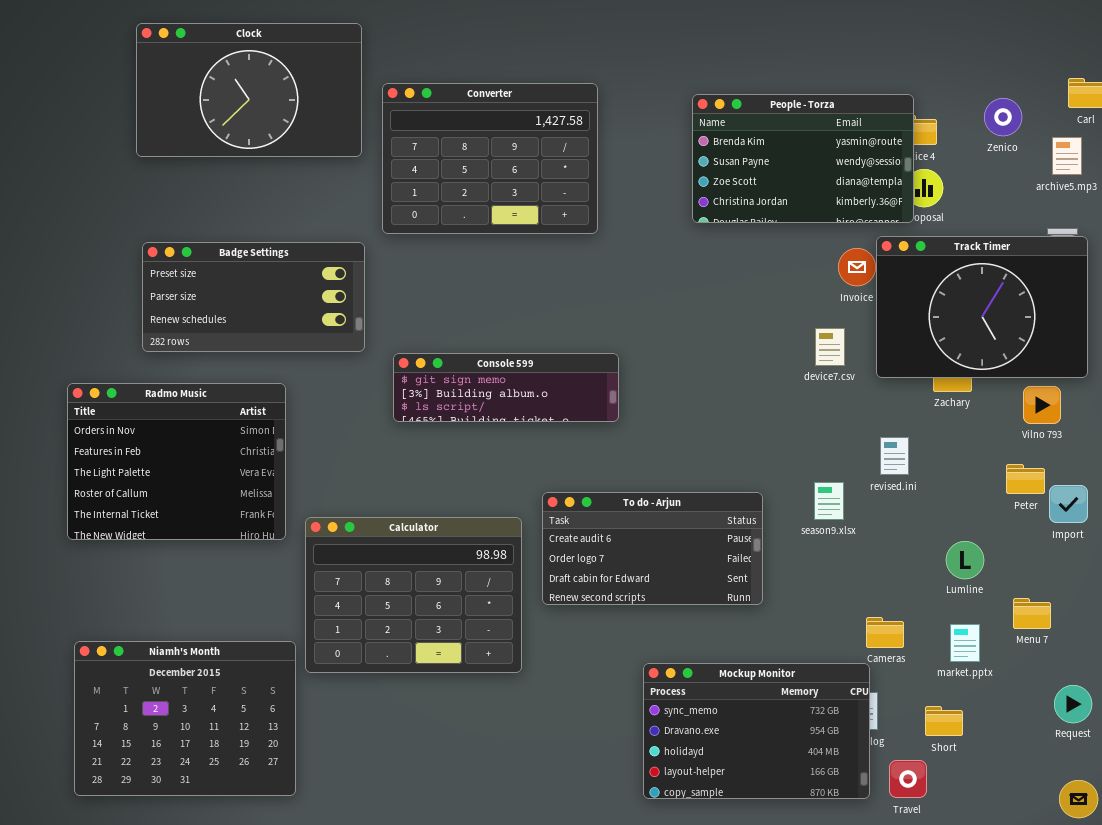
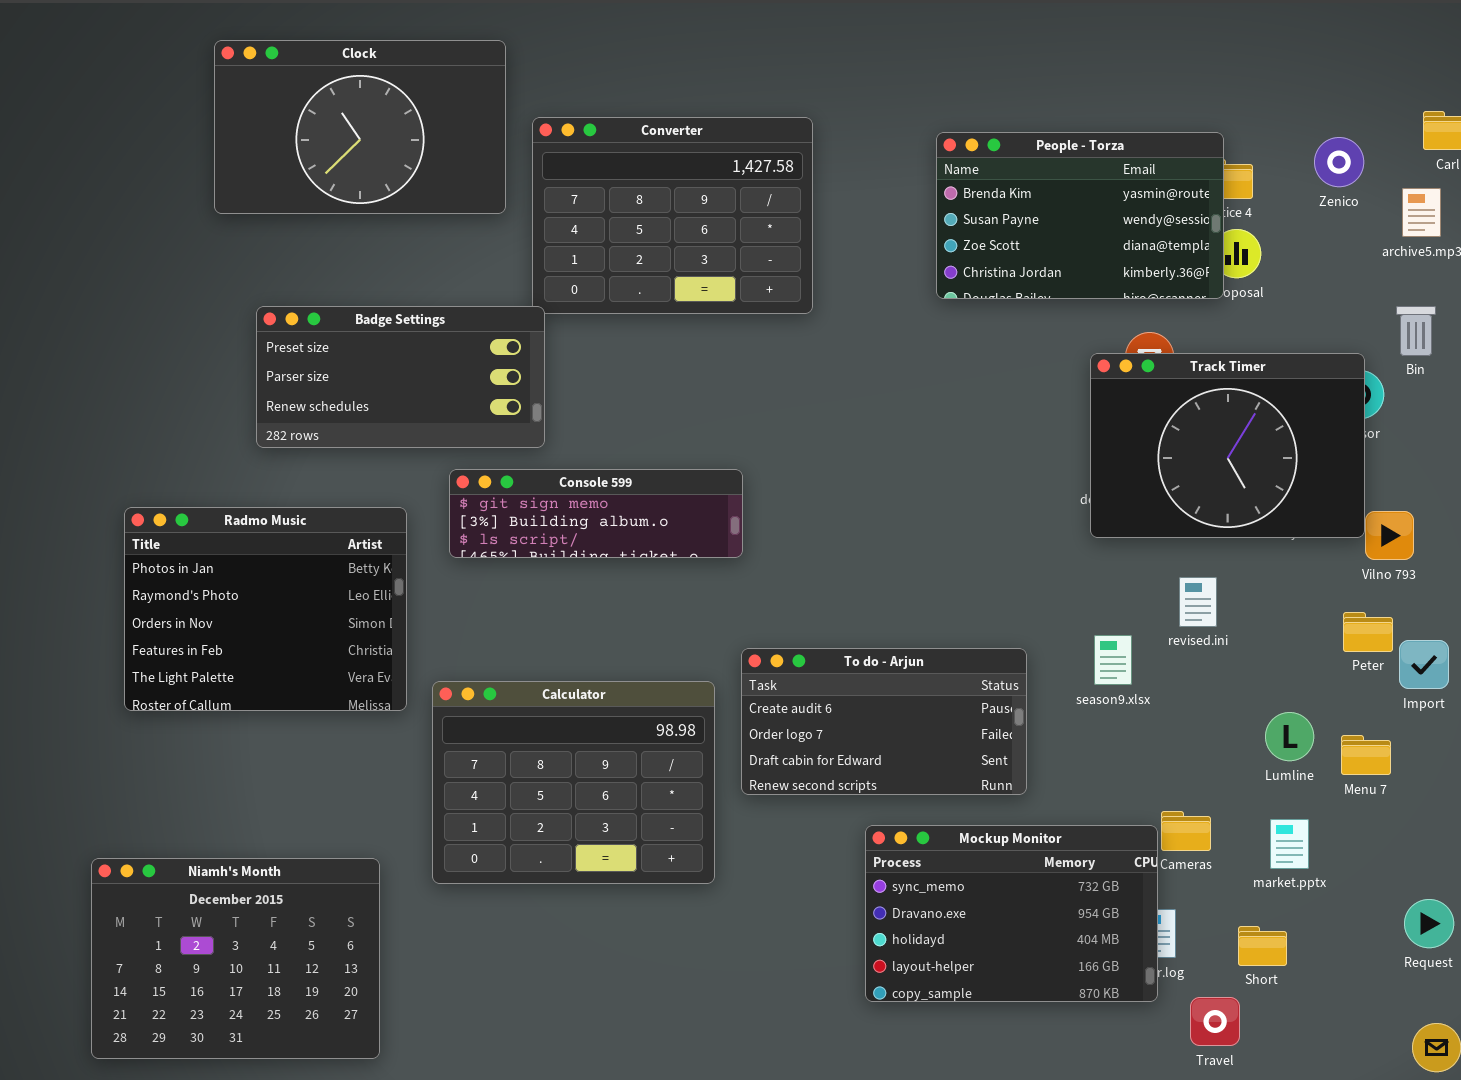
Track Timer: [876,236,1088,378] -> [1090,353,1365,538], moved
Badge Settings: [142,242,365,352] -> [256,306,545,448], moved
Console 599: [393,353,619,422] -> [449,469,743,558], moved
Radmo Music: [67,383,286,540] -> [124,507,407,711], scrolled up 2 rows
Menu 7: [1013,598,1051,629] -> [1341,735,1391,775], moved
Niamh's Month: [74,641,296,796] -> [91,858,380,1059], moved
Mockup Monitor: [643,663,870,799] -> [865,825,1158,1002], moved

